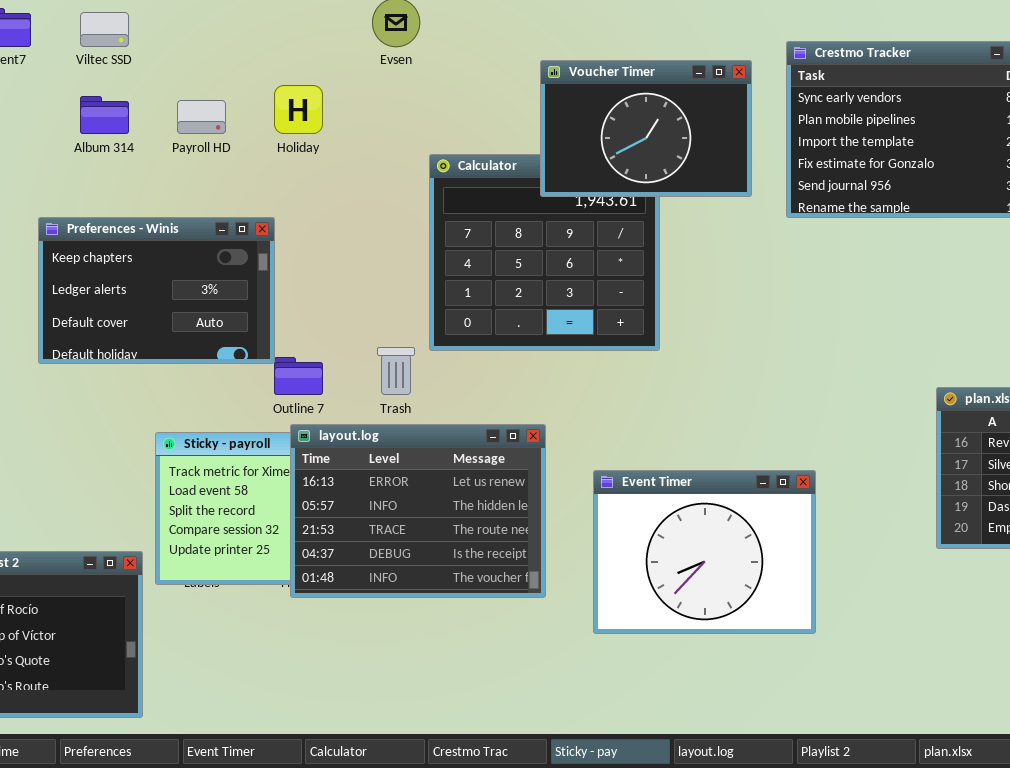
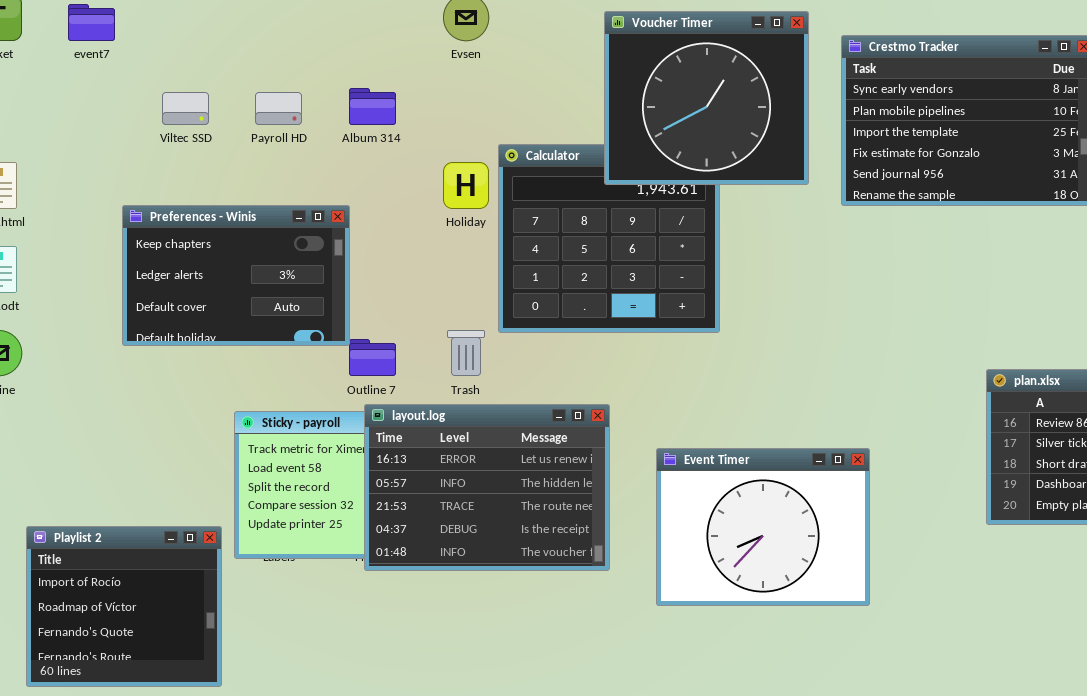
Viltec SSD: [80,12,129,47] -> [162,92,209,125], moved
Voucher Timer: [540,60,752,197] -> [604,11,809,185], resized
Holiday: [274,85,323,134] -> [443,162,489,209], moved
Album 314: [80,96,129,134] -> [349,88,396,125], moved

